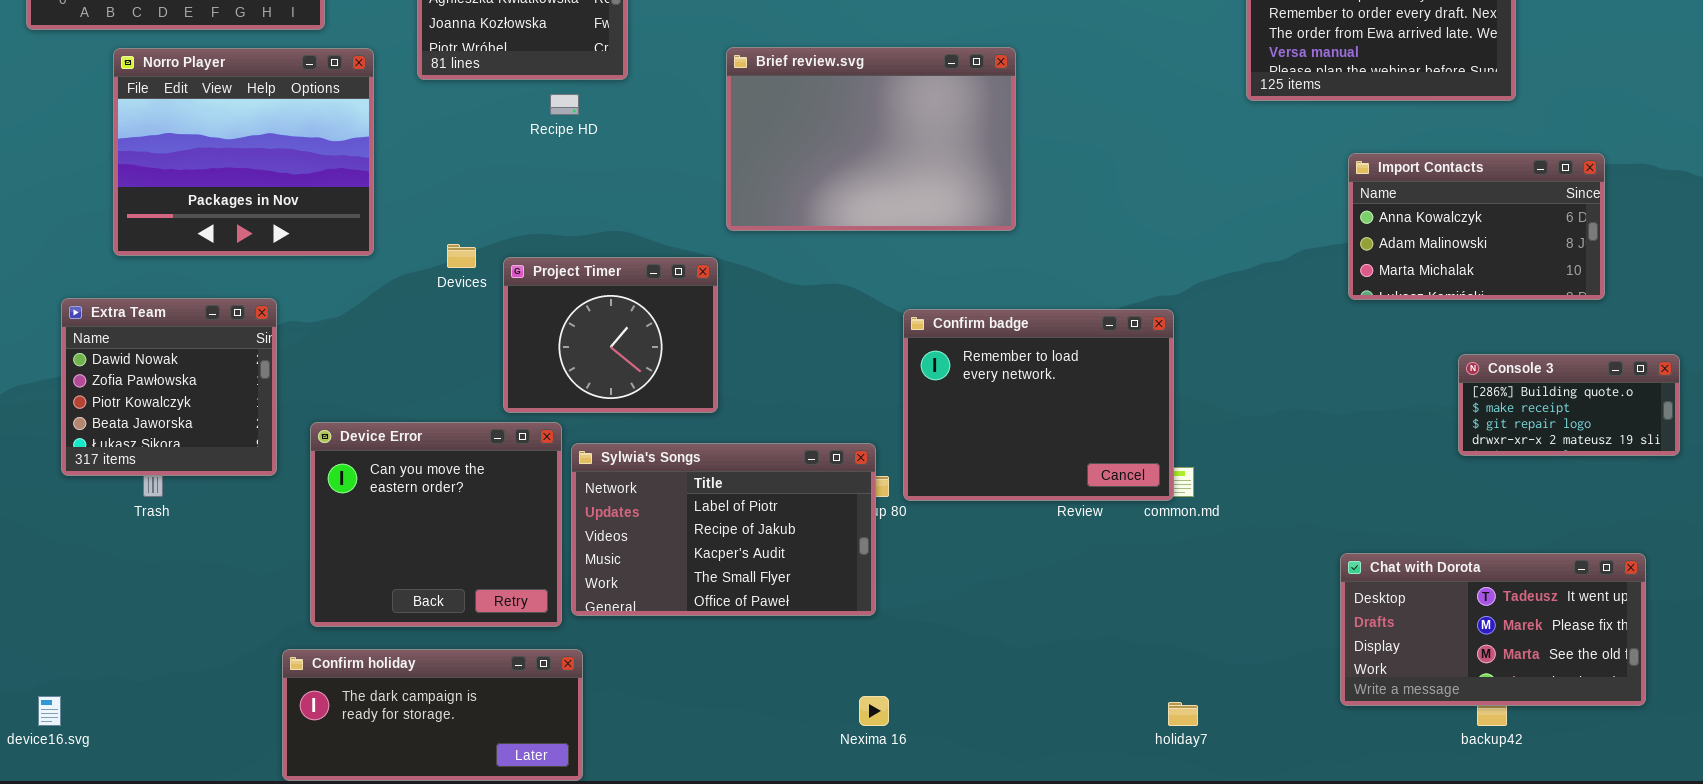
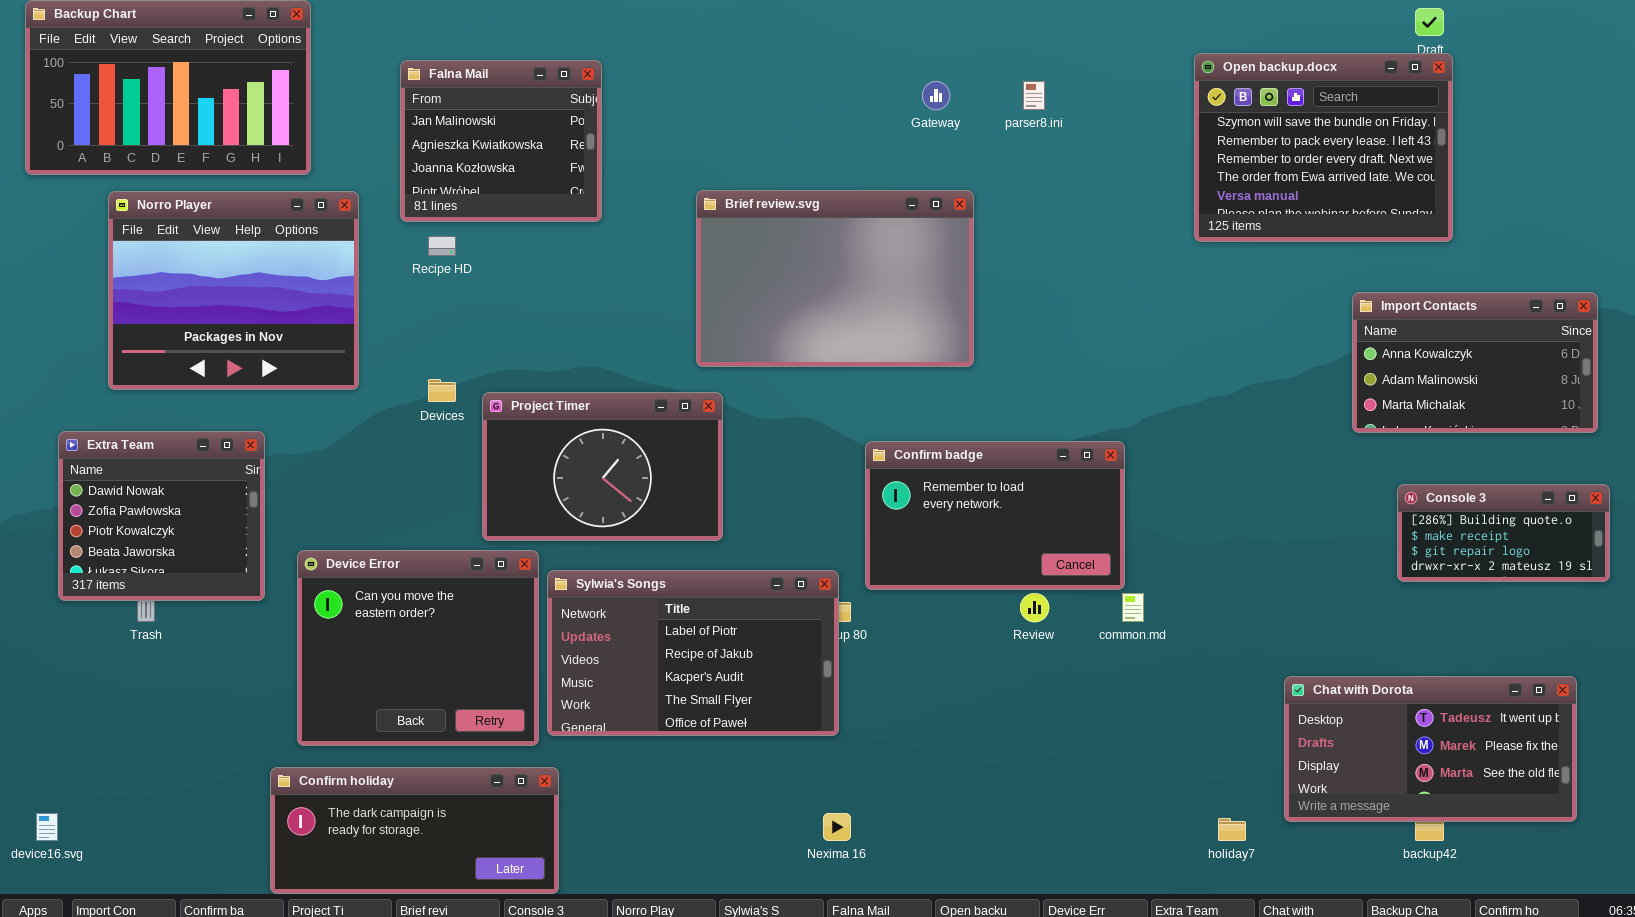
Recipe HD: [550,94,579,115] -> [428,236,456,256], moved
Import Contacts: [1348,153,1605,300] -> [1352,292,1598,433], moved
Project Timer: [503,257,718,413] -> [482,392,723,541], resized
Confirm badge: [903,309,1174,501] -> [865,441,1125,590], resized
holiday7: [1168,702,1198,726] -> [1218,818,1246,841], moved

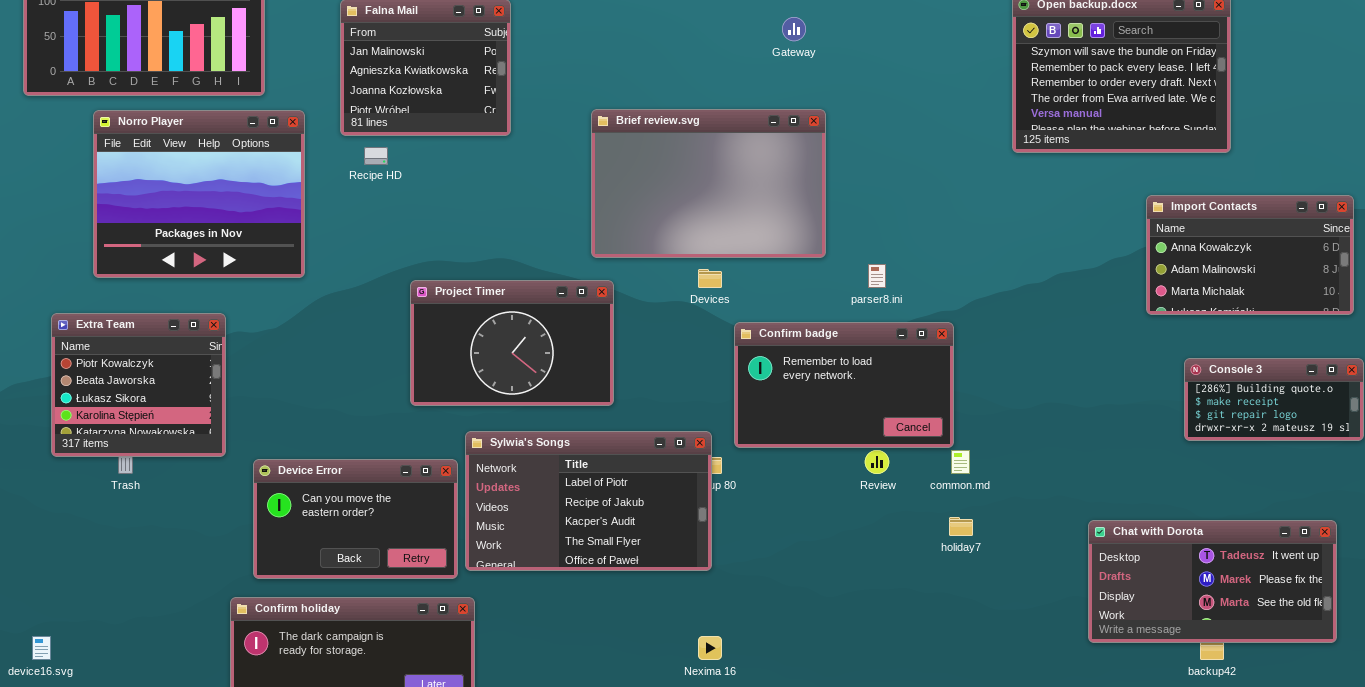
parser8.ini: [1023,81,1045,110] -> [868,264,886,288], moved
Devices: [428,379,456,402] -> [698,269,722,288], moved
Extra Team: [58,431,265,601] -> [51,313,226,457], scrolled down 2 rows
Device Error: [297,550,539,746] -> [253,459,458,579], resized
holiday7: [1218,818,1246,841] -> [949,517,973,536], moved

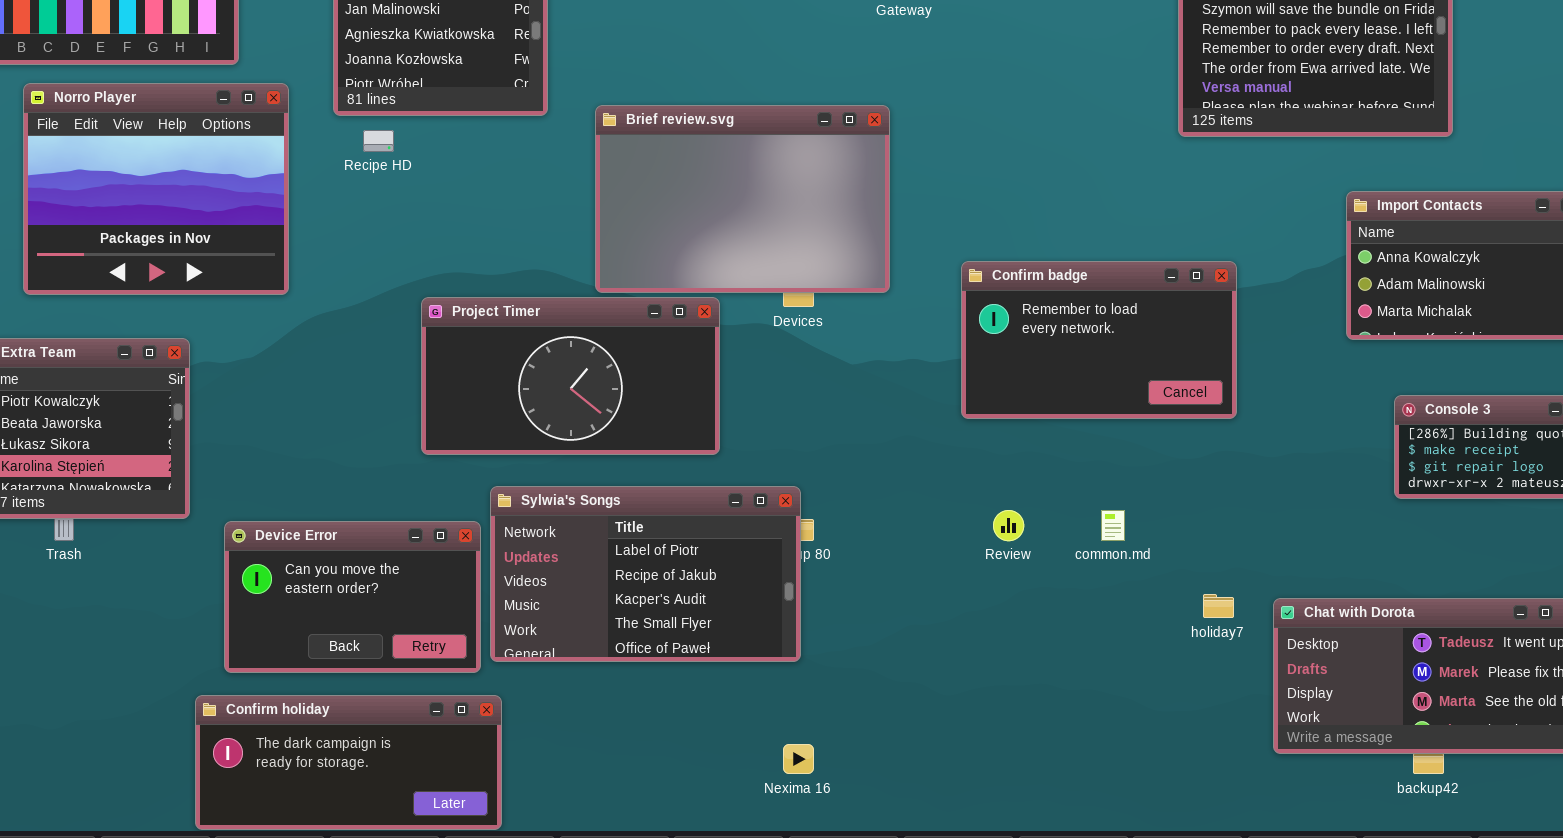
Brief review.svg: [591,109,826,258] -> [595,105,890,293], moved
Project Timer: [410,280,614,406] -> [421,297,720,455], resized
Confirm badge: [734,322,954,448] -> [961,261,1237,419], moved
holiday7: [949,517,973,536] -> [1203,594,1234,618], moved

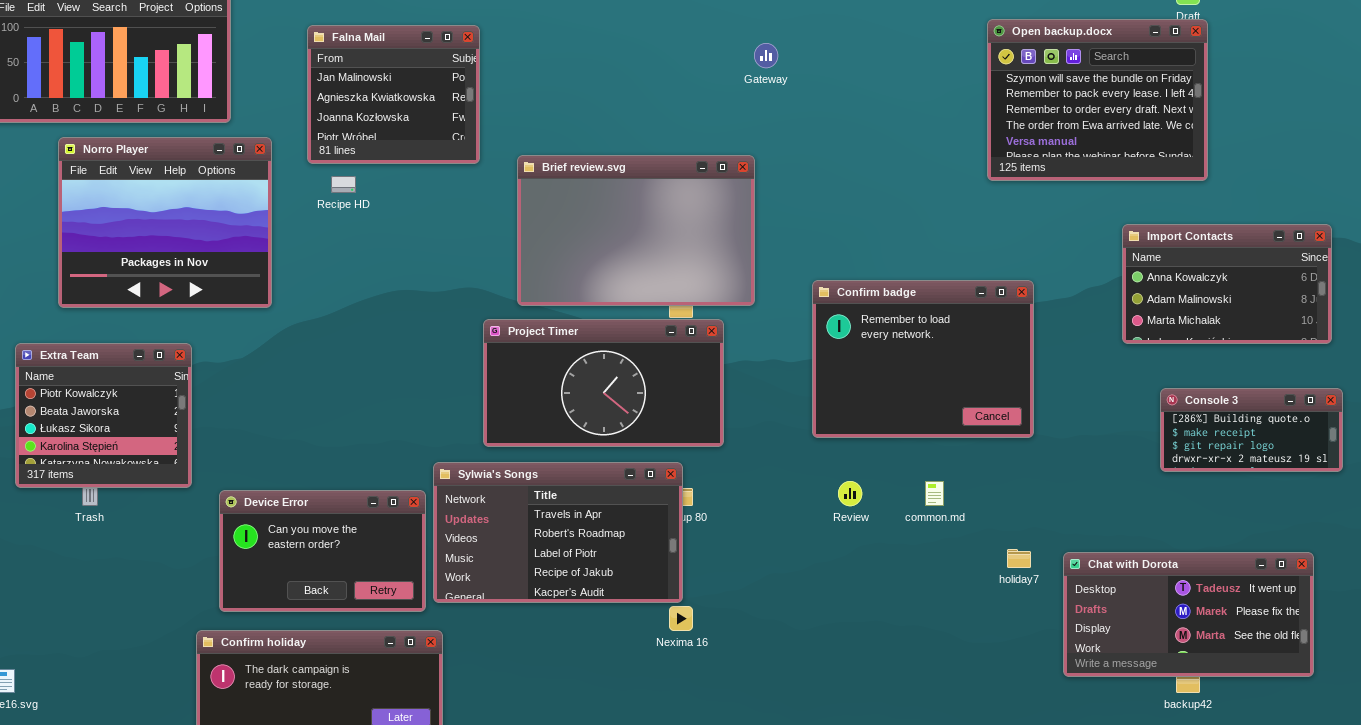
Confirm badge: [961,261,1237,419] -> [812,280,1034,438], resized
Project Timer: [421,297,720,455] -> [483,319,724,447], moved
Sylwia's Songs: [490,486,801,662] -> [433,462,683,603], scrolled up 2 rows
Nexima 16: [783,744,814,774] -> [669,606,693,631], moved

